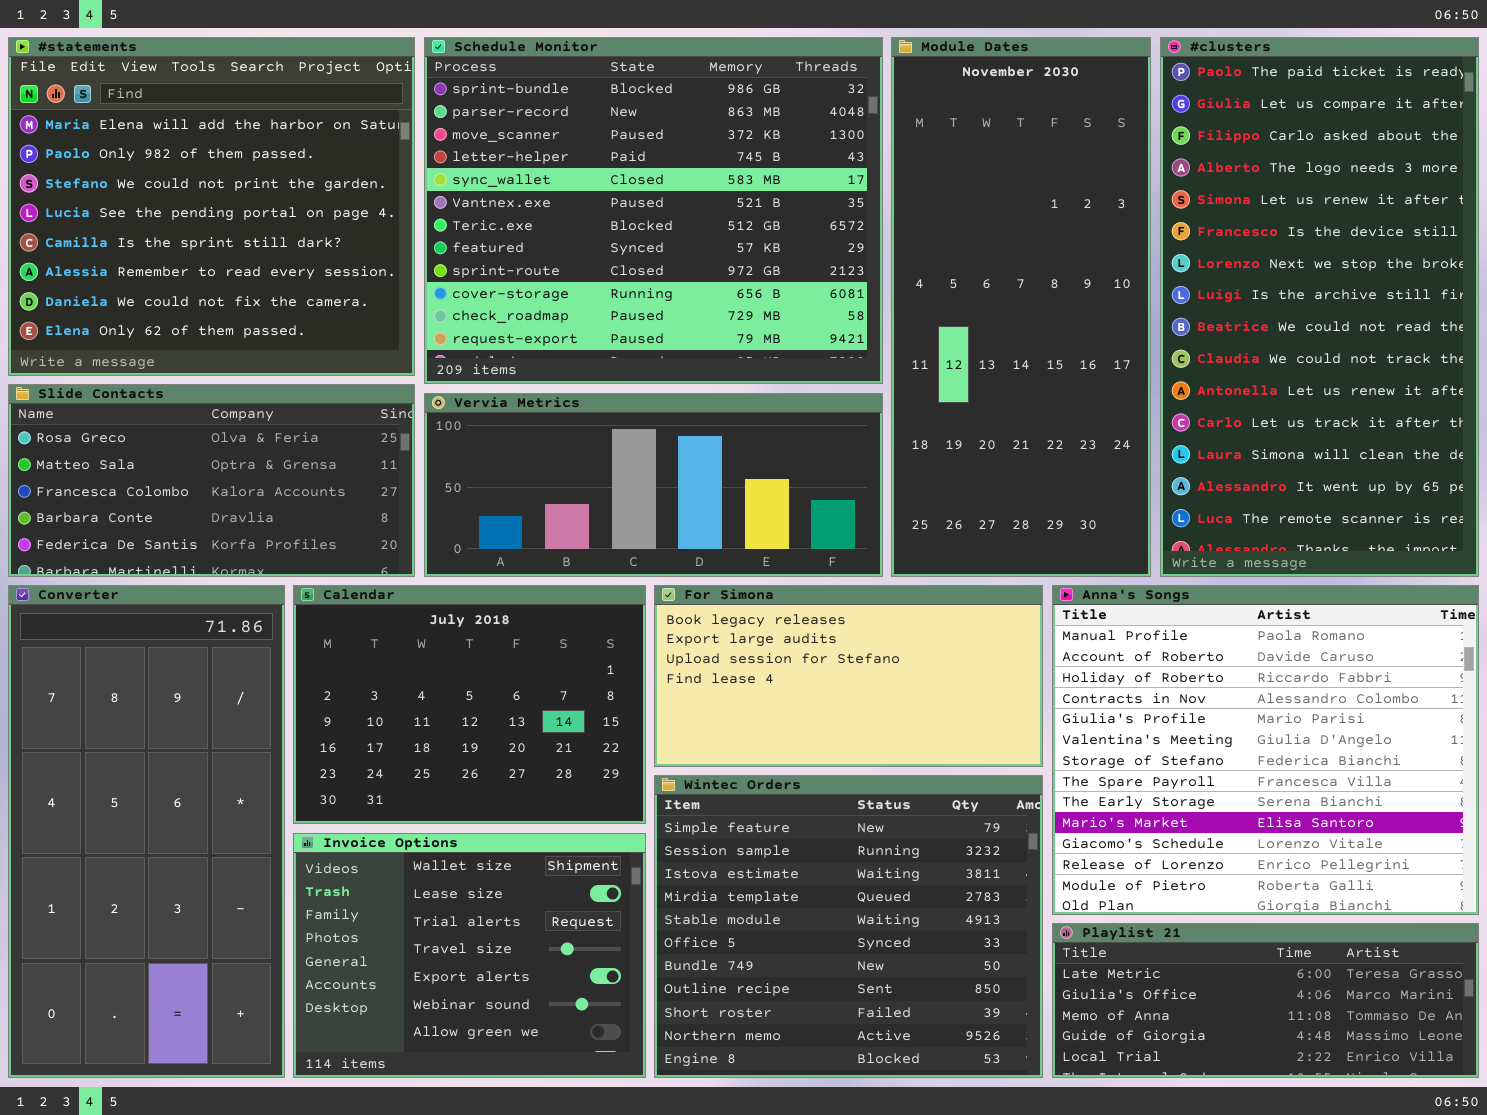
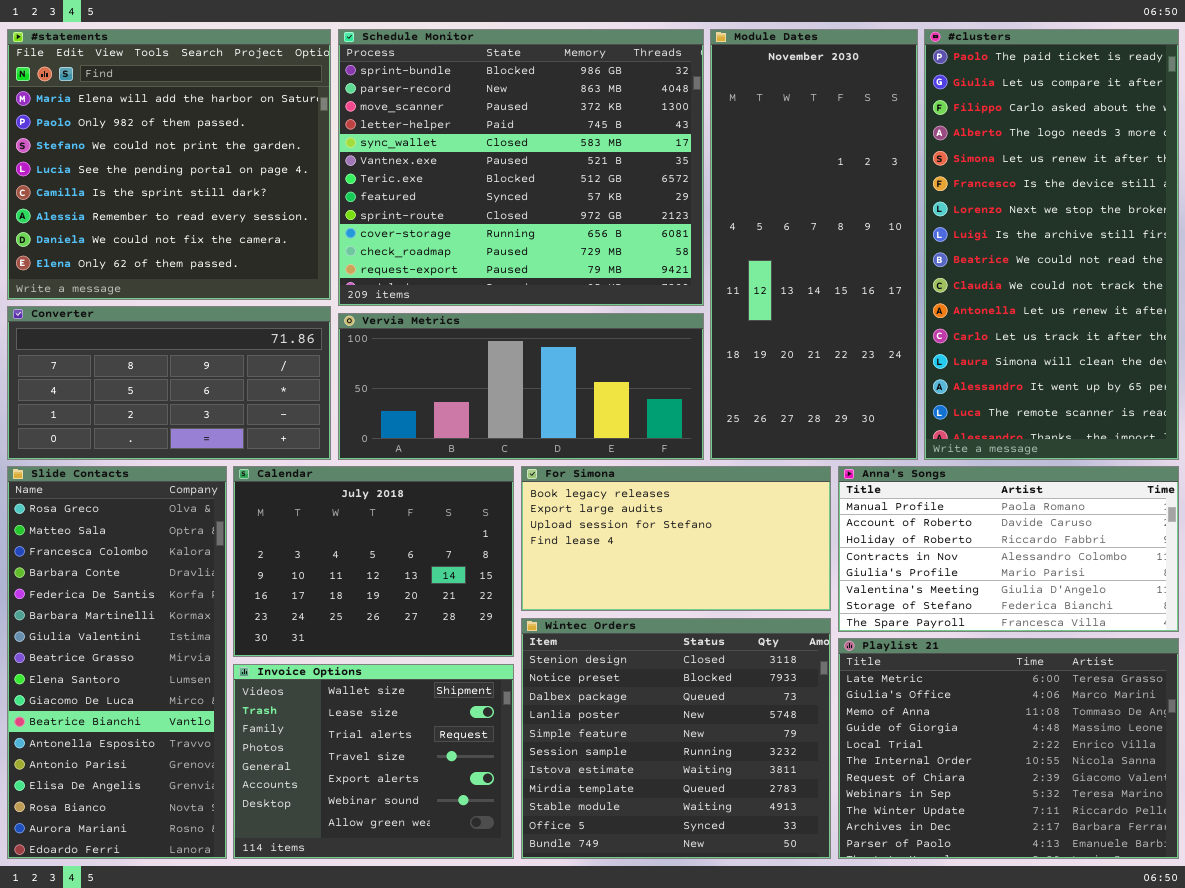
Slide Contacts: [8,384,415,577] -> [7,466,227,859], moved, resized
Converter: [8,585,285,1078] -> [7,306,331,460], moved, resized
Anna's Songs: [1052,585,1479,915] -> [838,466,1179,632], resized
Wintec Orders: [654,775,1043,1078] -> [521,618,831,859], scrolled up 4 rows
Playlist 21: [1052,923,1479,1078] -> [838,638,1179,859], resized

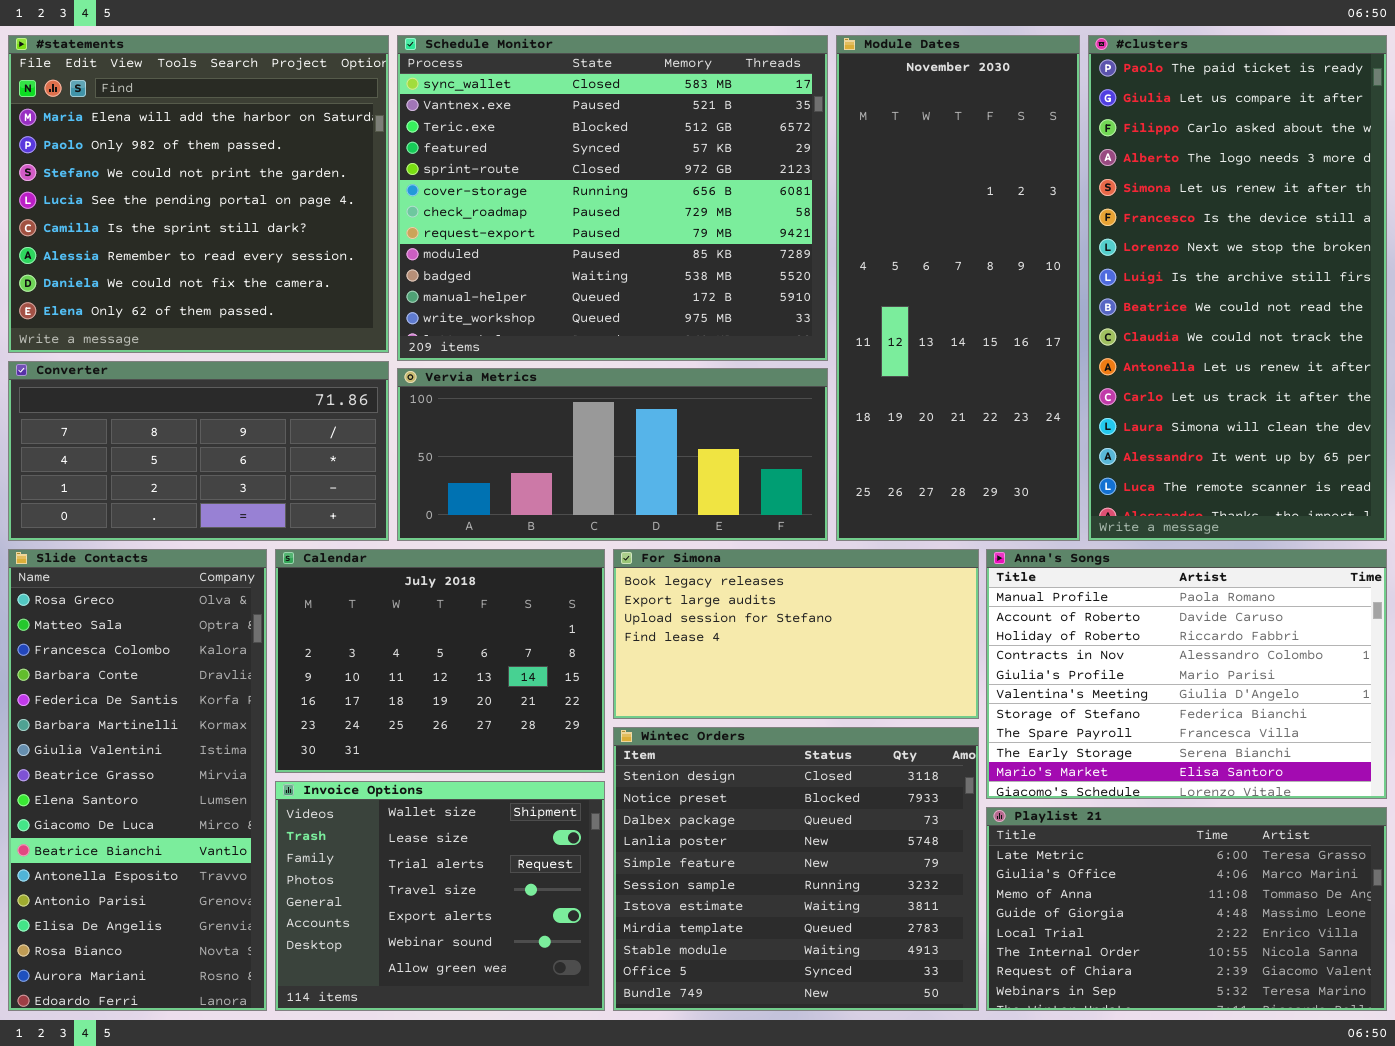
Schedule Monitor: [338,29,704,306] -> [397,35,828,361], scrolled down 4 rows
Anna's Songs: [838,466,1179,632] -> [986,549,1387,799], resized
Playlist 21: [838,638,1179,859] -> [986,807,1387,1011], resized

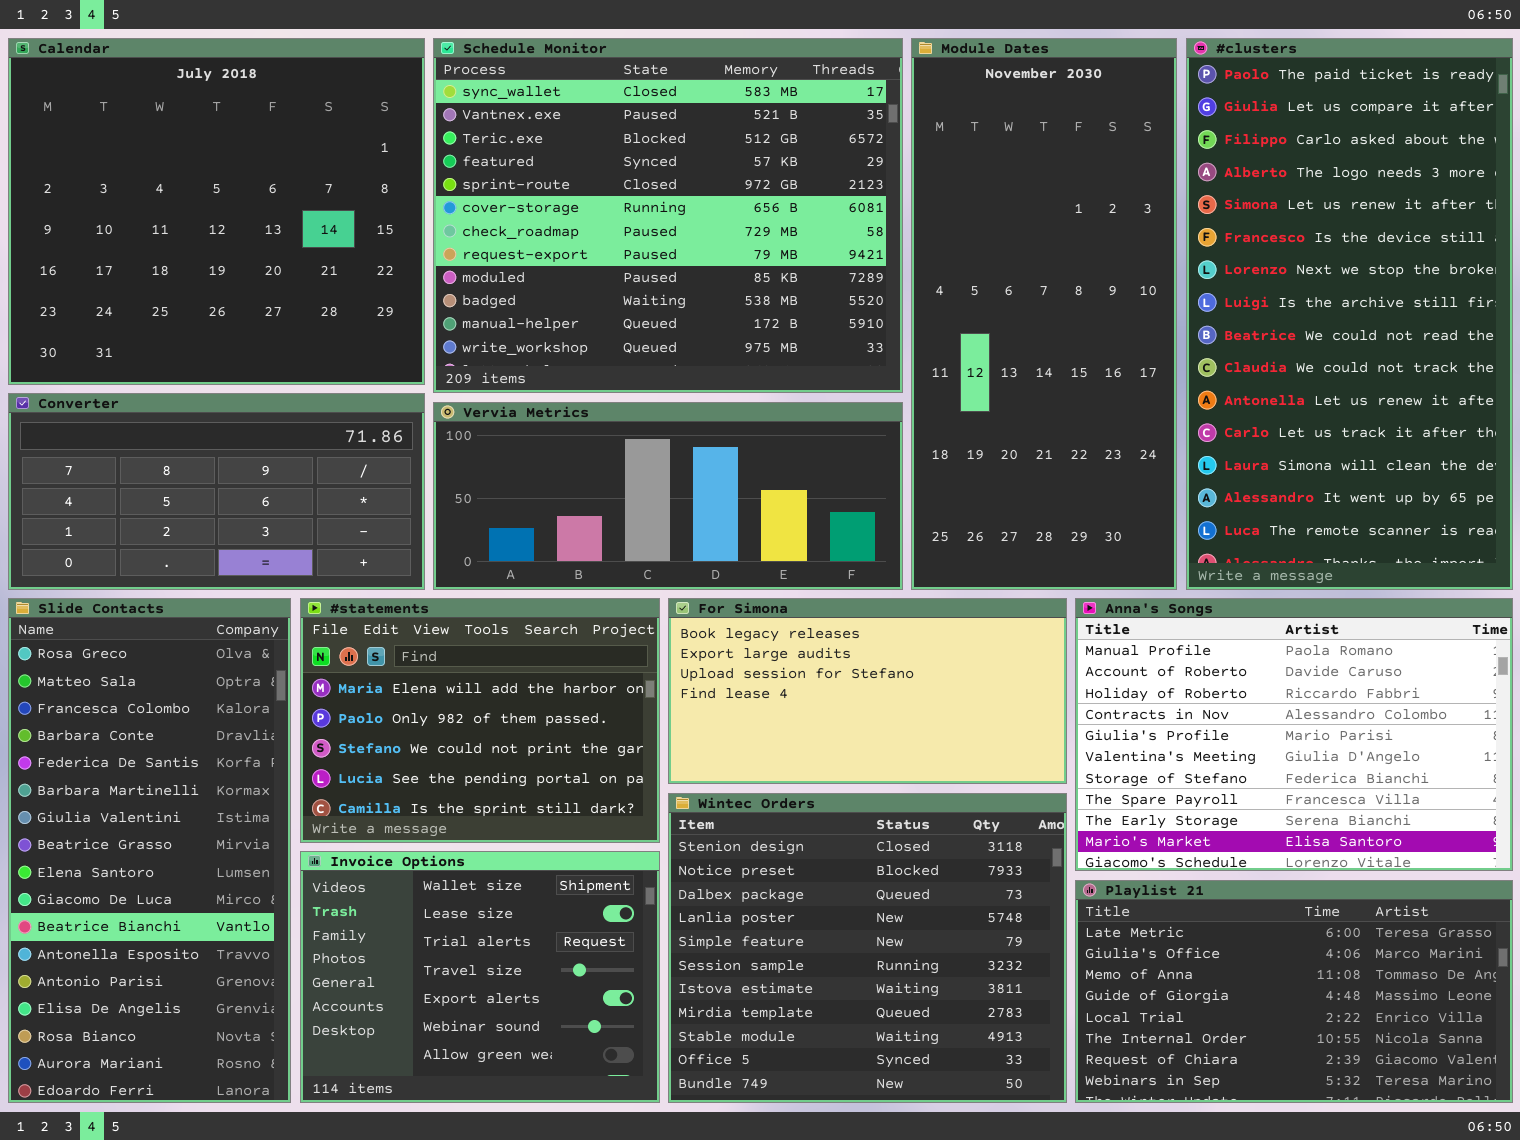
#statements: [8,35,389,353] -> [300,598,660,843], moved, resized
Calendar: [275,549,605,773] -> [8,38,425,385], moved, resized

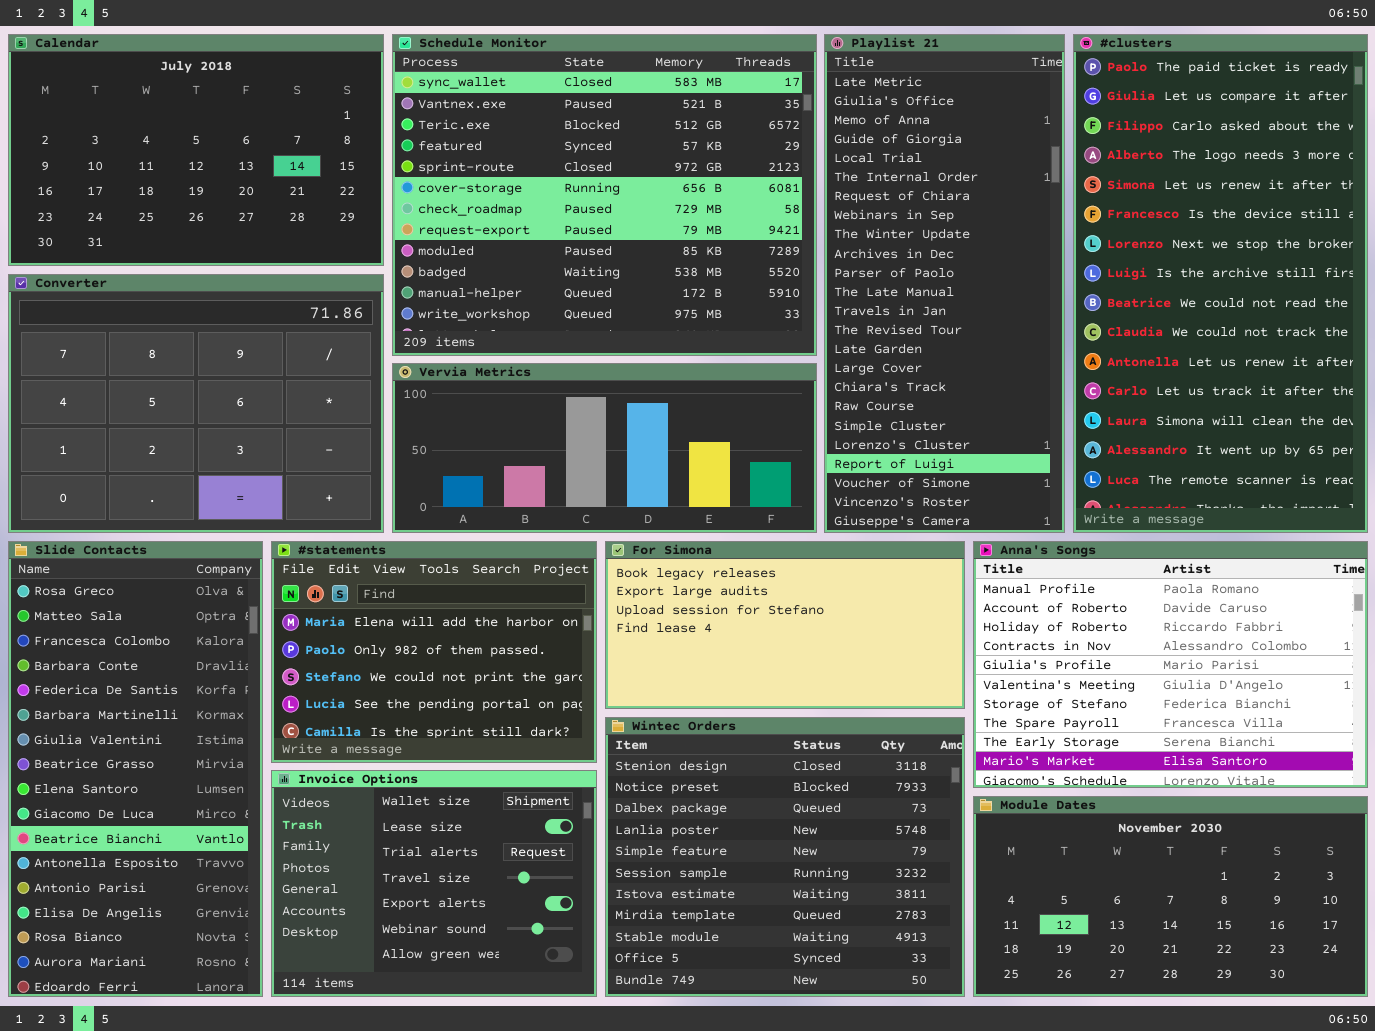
Calendar: [8,38,425,385] -> [8,34,384,266], resized
Module Dates: [911,38,1177,590] -> [973,796,1368,997], moved, resized
Converter: [8,393,425,590] -> [8,274,384,533], resized
Playlist 21: [1075,880,1513,1103] -> [824,34,1065,533], moved, resized

